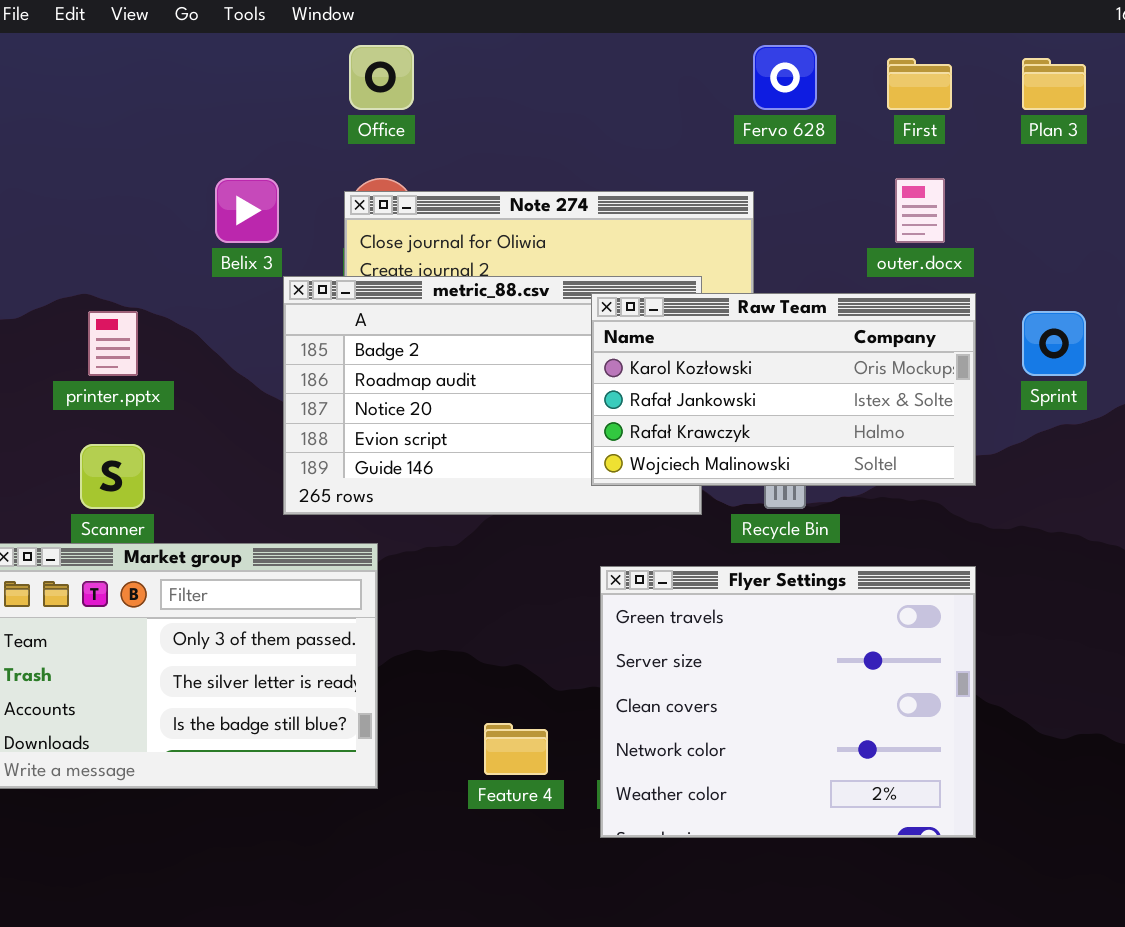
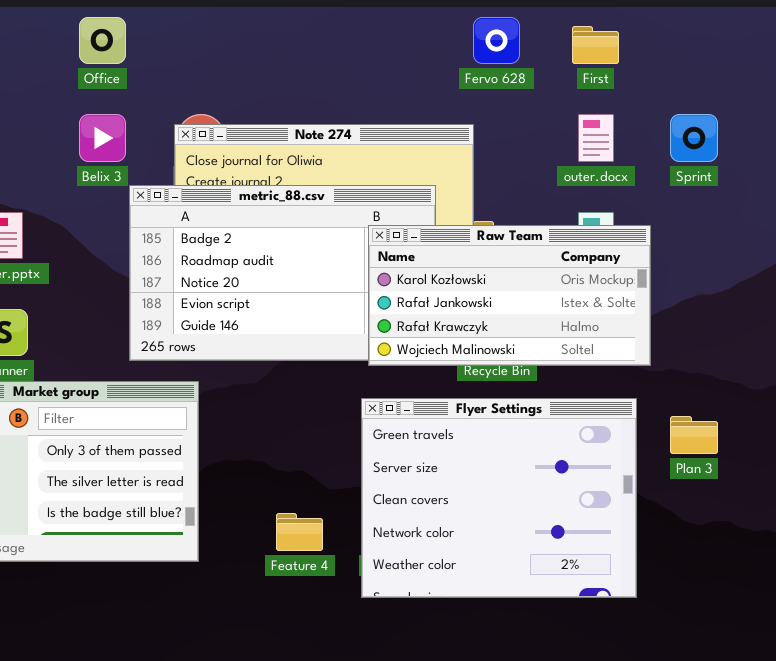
Office: [349,45,414,110] -> [79,17,126,64], moved
Plan 3: [1022,58,1086,110] -> [670,416,718,454], moved
Raw Team: [591,293,976,486] -> [368,225,651,366], moved
Sprint: [1022,311,1086,376] -> [670,114,718,162], moved

